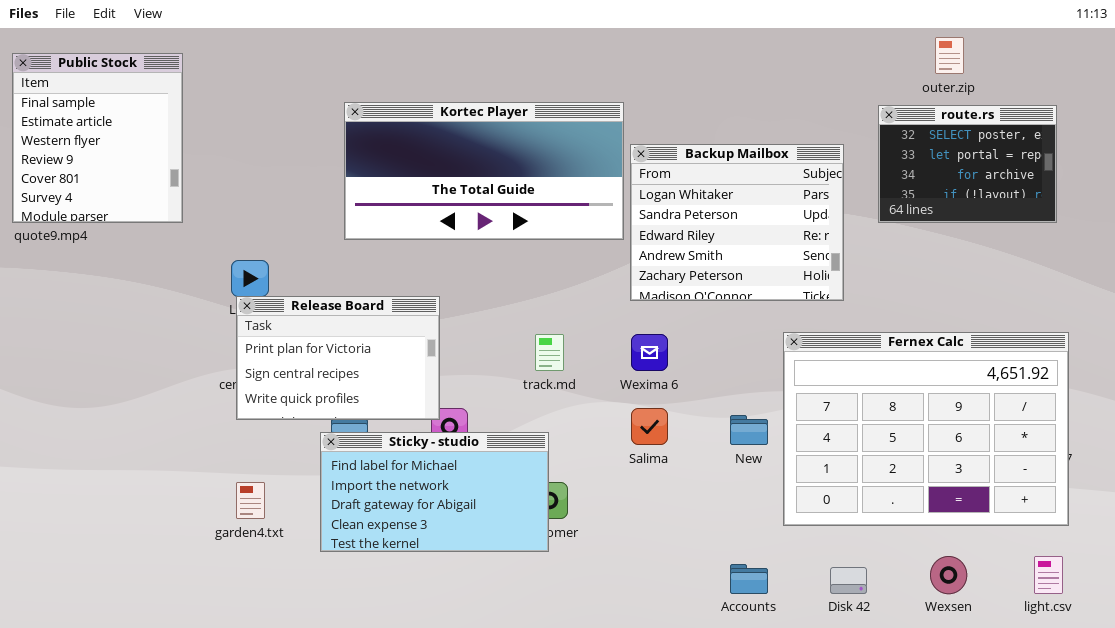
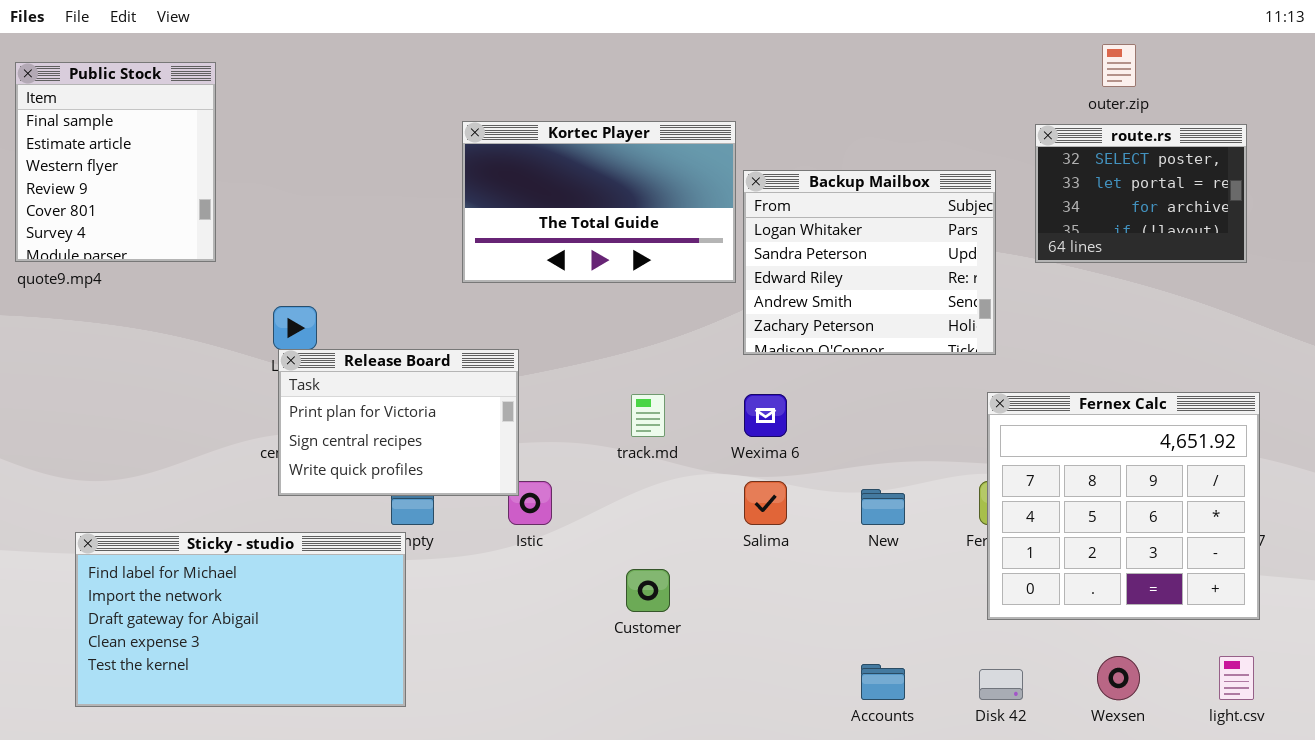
Kortec Player: [344,102,624,240] -> [462,121,736,283], resized
Fernex Calc: [783,332,1069,526] -> [987,392,1260,620], resized
Sticky - studio: [320,432,549,552] -> [75,532,406,707], moved, resized

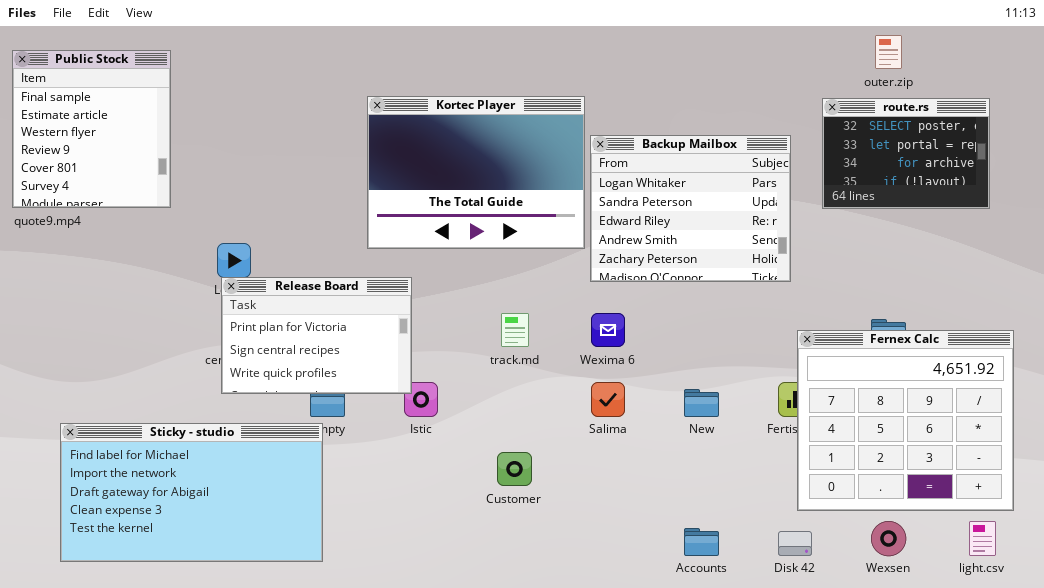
Kortec Player: [462,121,736,283] -> [367,96,585,249], resized
Fernex Calc: [987,392,1260,620] -> [797,330,1014,511], moved

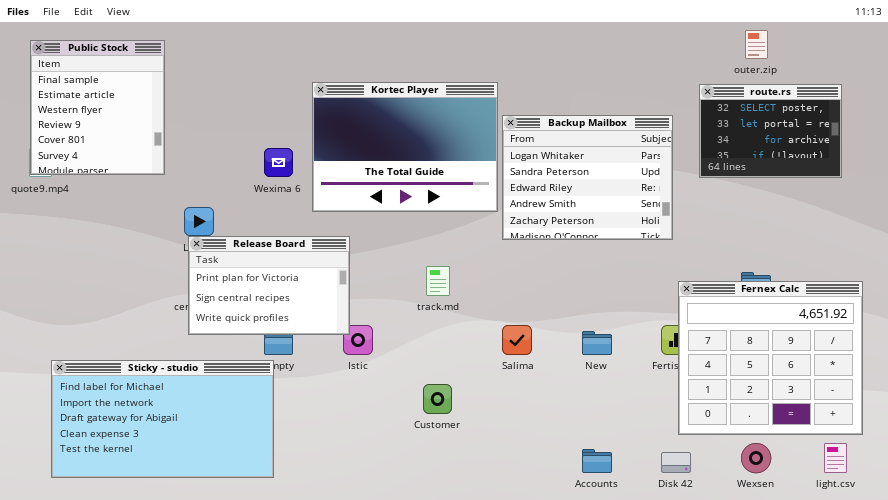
Public Stock: [12,50,171,208] -> [30,40,165,175], moved
Wexima 6: [591,313,625,347] -> [264,148,293,177], moved

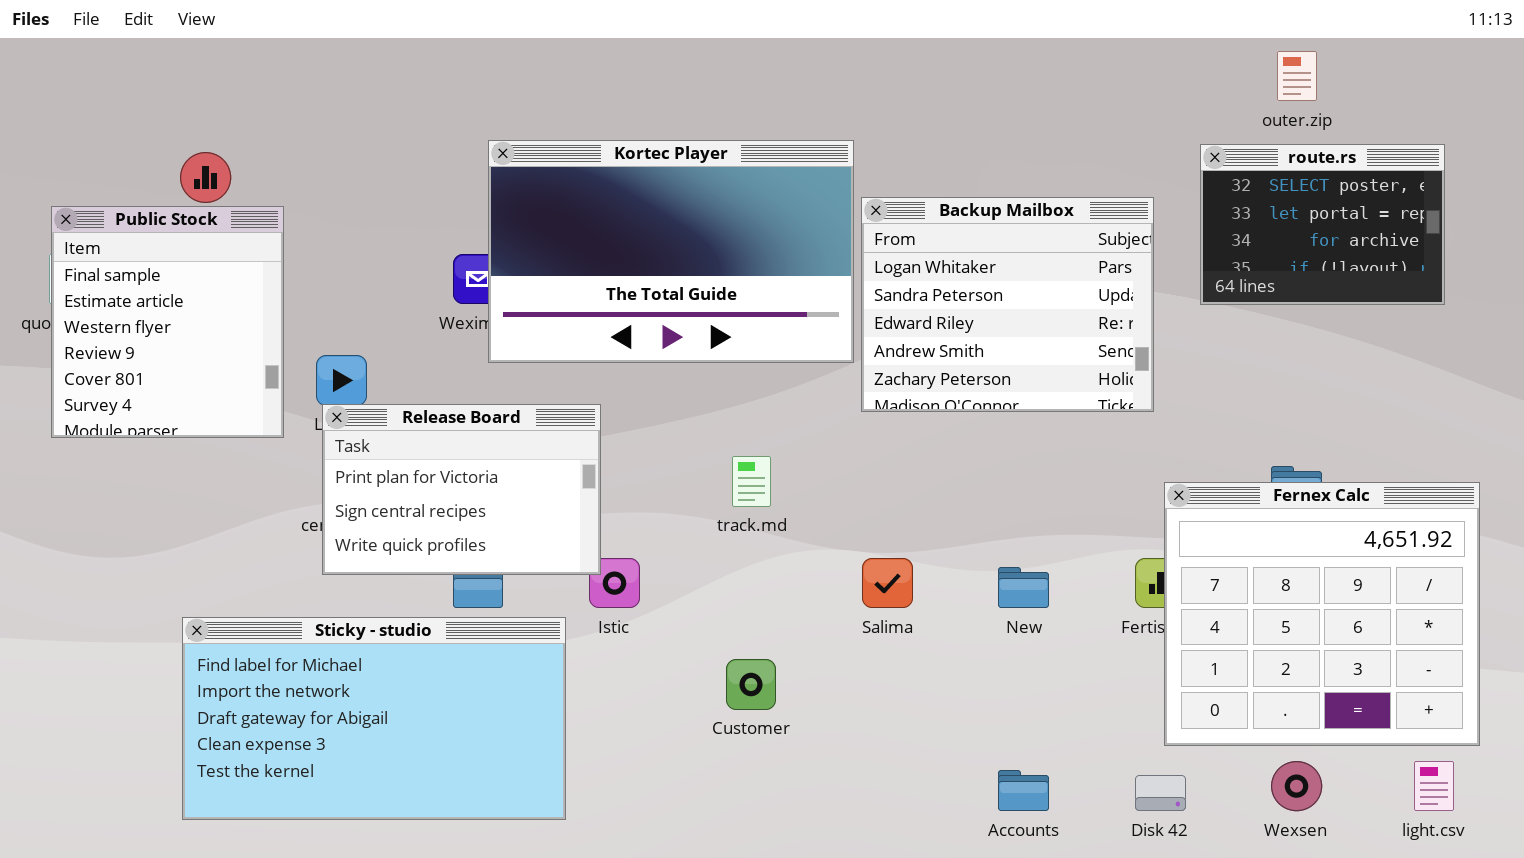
Public Stock: [30,40,165,175] -> [51,206,284,438], moved
Kortec Player: [312,82,498,212] -> [488,140,854,363], resized
Sticky - studio: [51,360,274,478] -> [182,617,566,820], moved

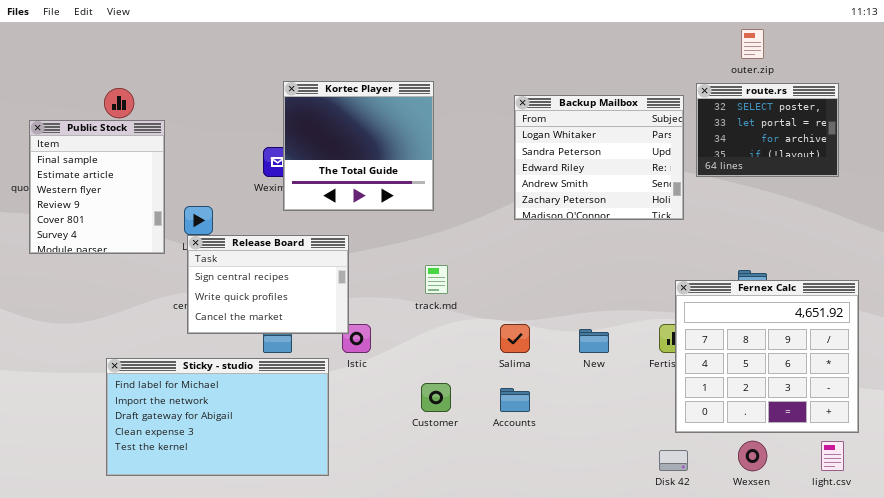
Kortec Player: [488,140,854,363] -> [283,81,434,211], resized
Backup Mailbox: [861,197,1154,412] -> [514,95,684,220], moved
Release Board: [322,404,601,575] -> [187,235,349,334], scrolled down 1 row
Accounts: [998,770,1049,811] -> [500,388,530,412], moved

